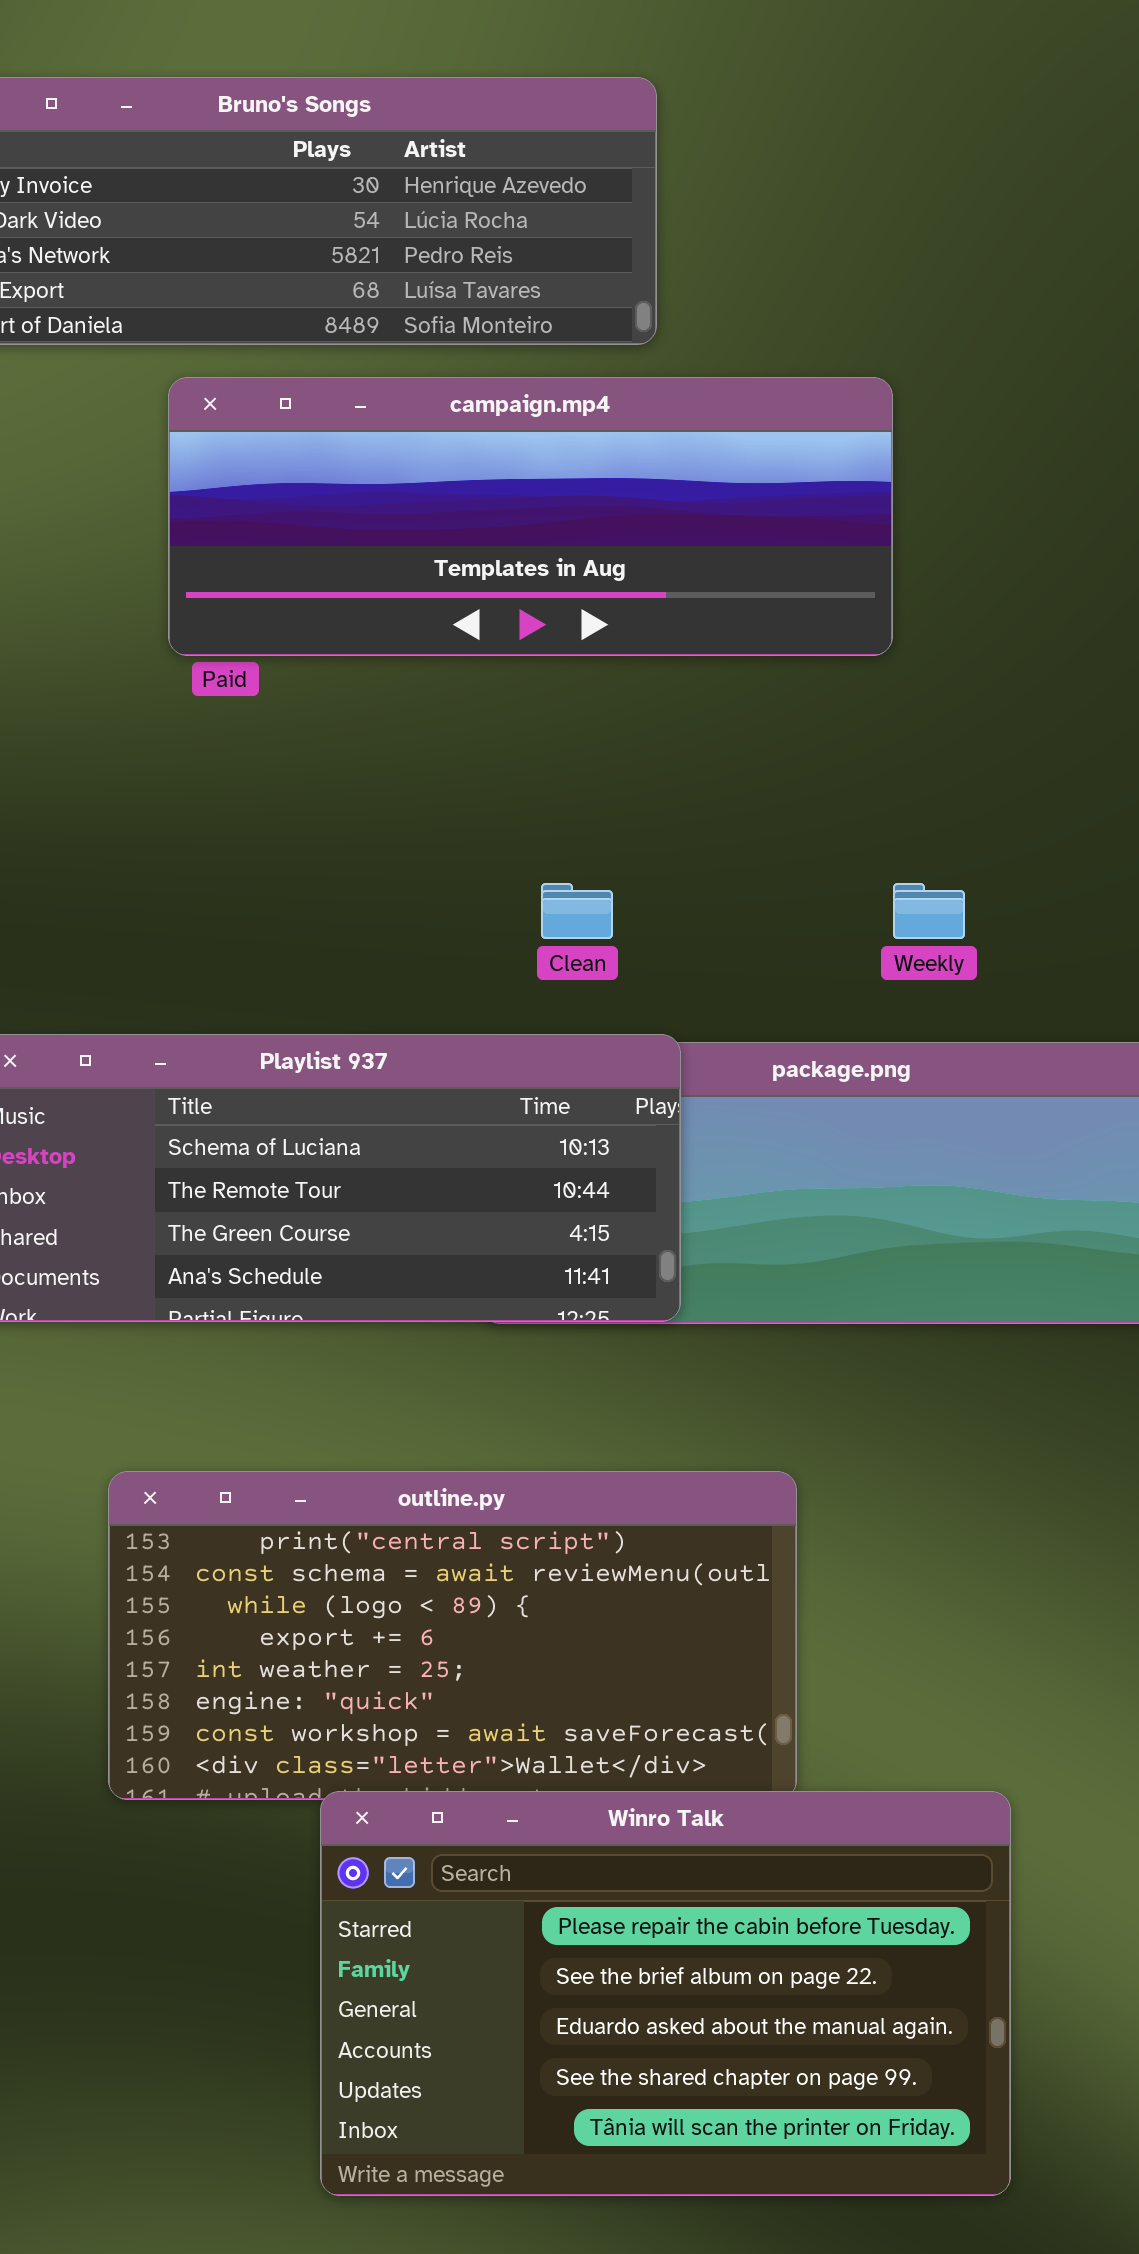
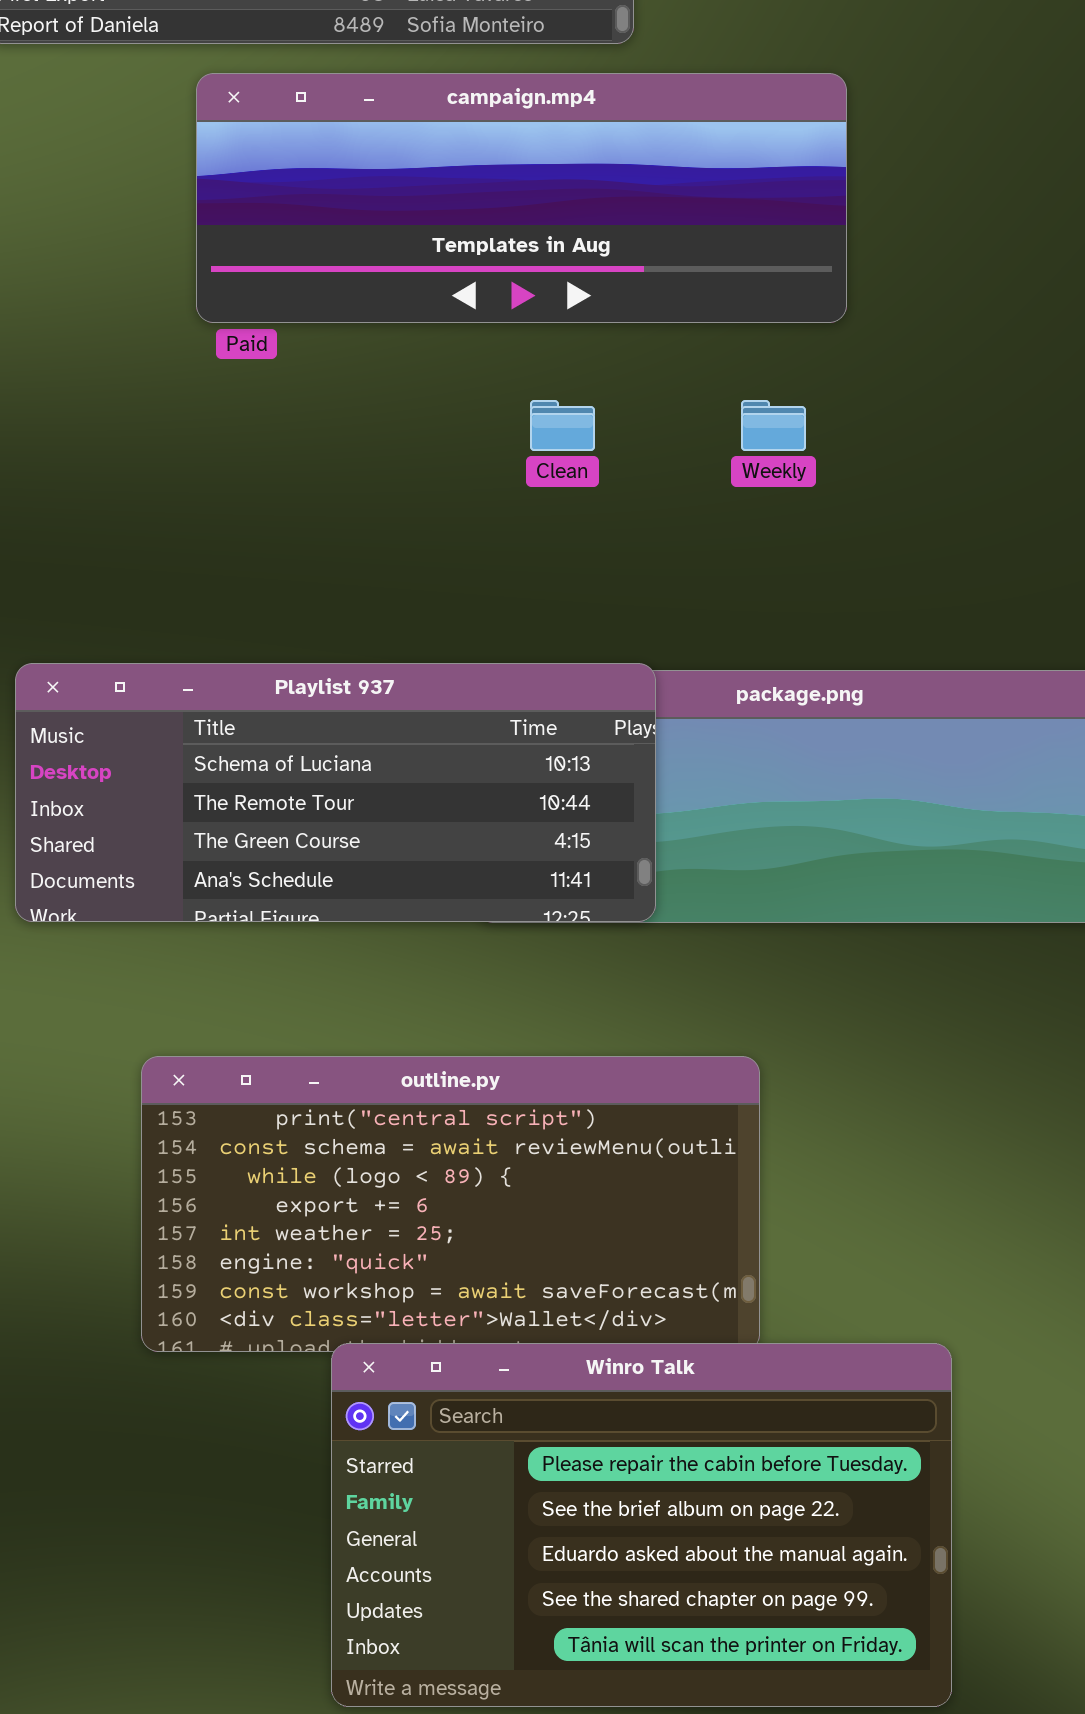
Clean: [541,883,613,939] -> [530,400,595,451], moved
Weekly: [893,883,965,939] -> [741,400,806,451], moved

